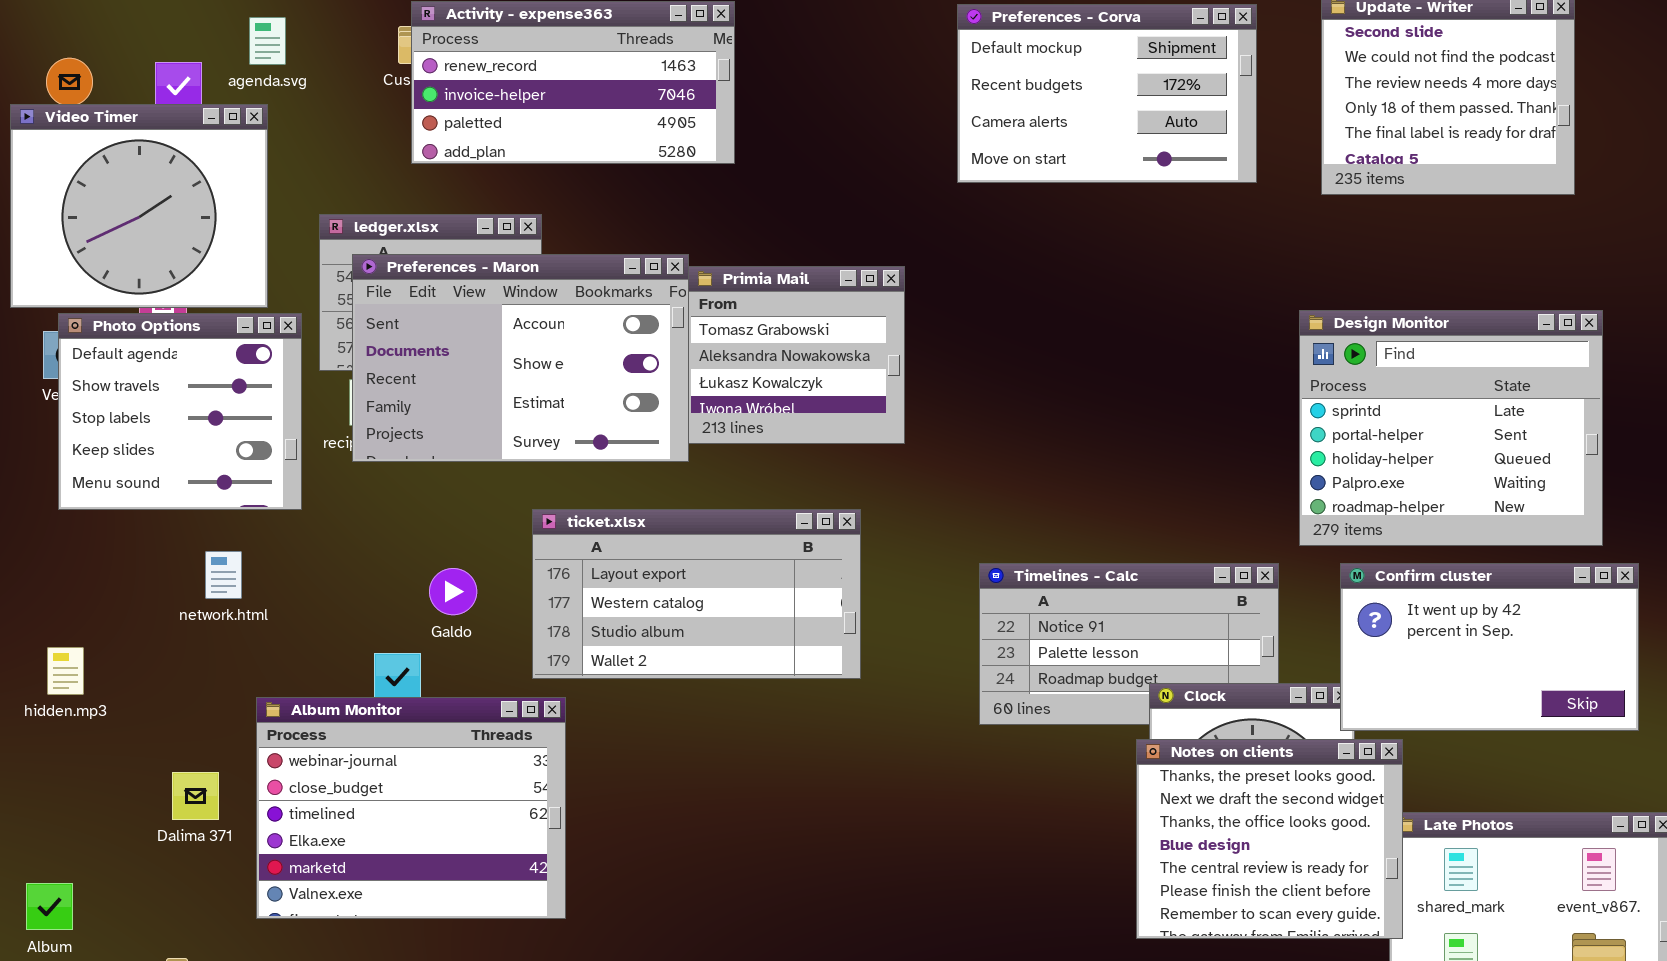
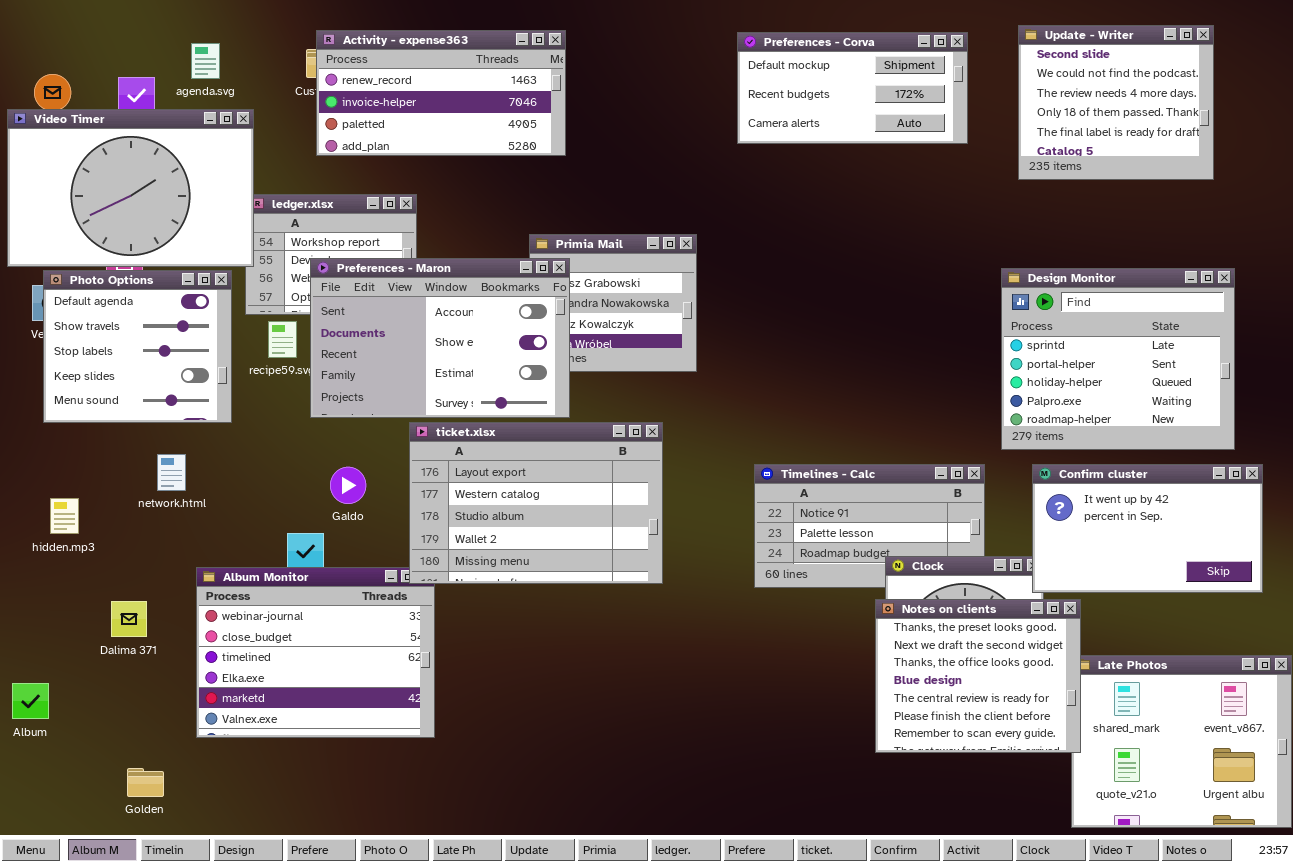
Preferences - Corva: [957,4,1257,183] -> [737,32,968,144], resized
Video Timer: [10,104,268,308] -> [7,109,254,267], resized
Preferences - Maron: [352,254,689,462] -> [310,258,570,418], moved
ticket.xlsx: [532,509,861,679] -> [409,422,663,584], resized
hidden.mp3: [47,647,84,695] -> [50,498,79,534], moved
Dalima 371: [172,772,219,820] -> [111,601,147,637], moved
Album: [26,883,73,930] -> [12,683,49,719], moved

